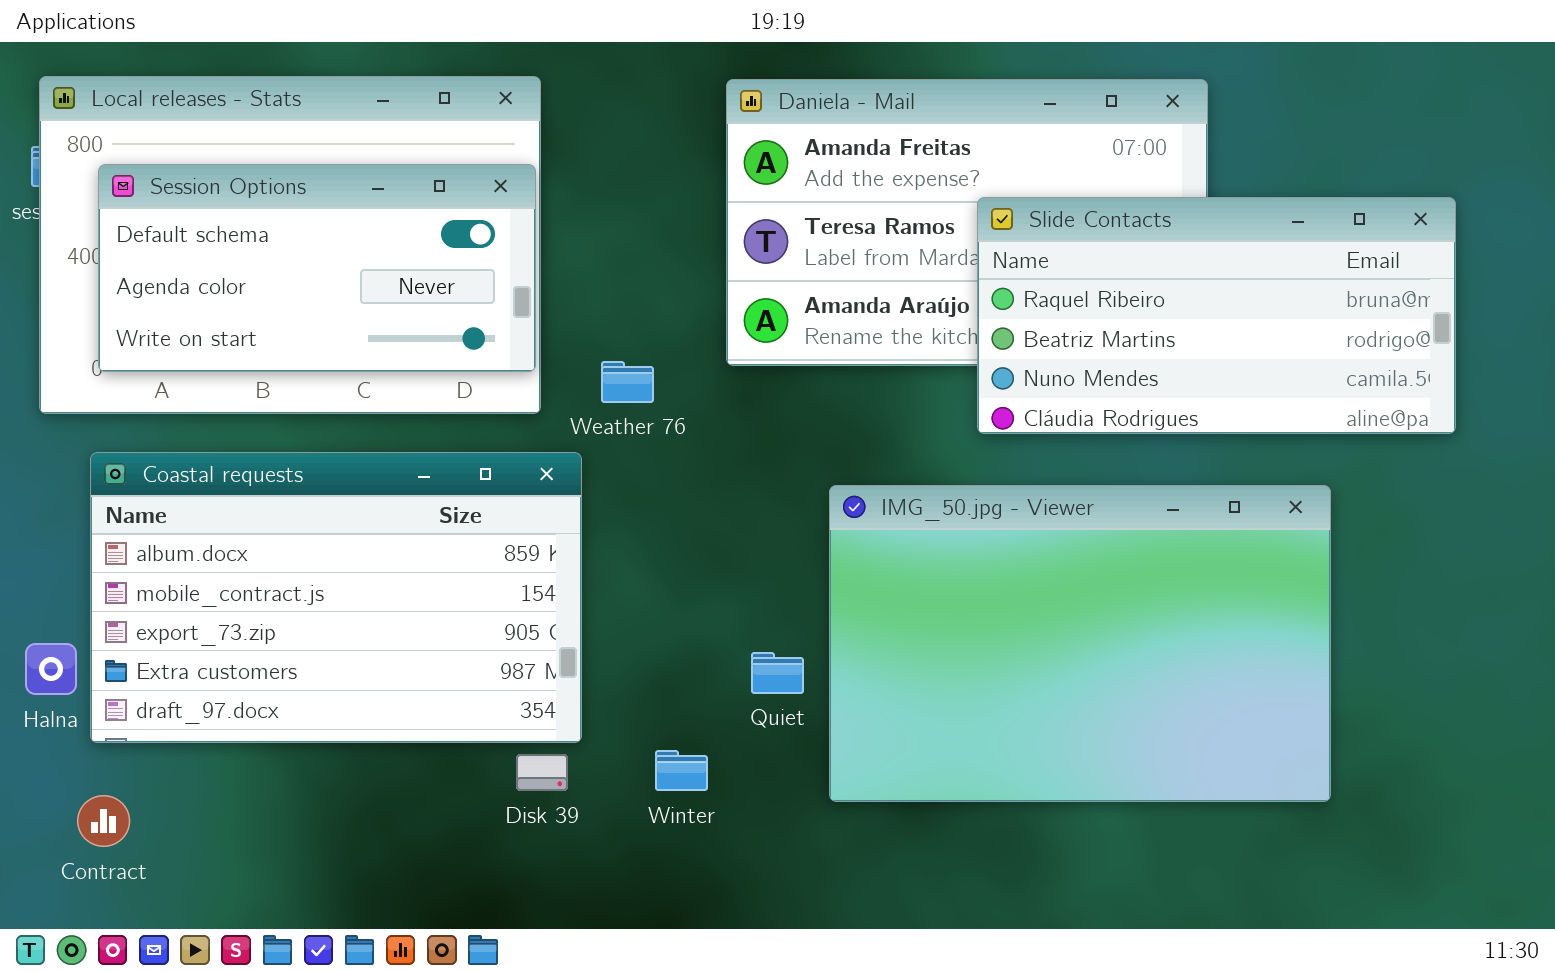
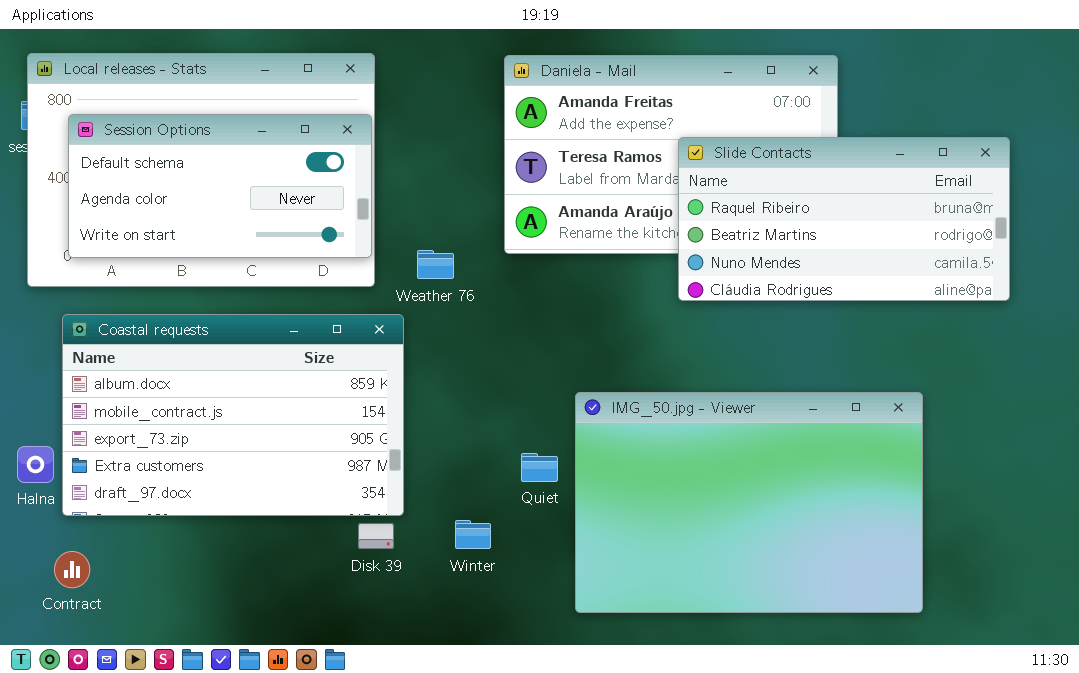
IMG_50.jpg - Viewer: [829,485,1331,802] -> [575,392,923,613], moved

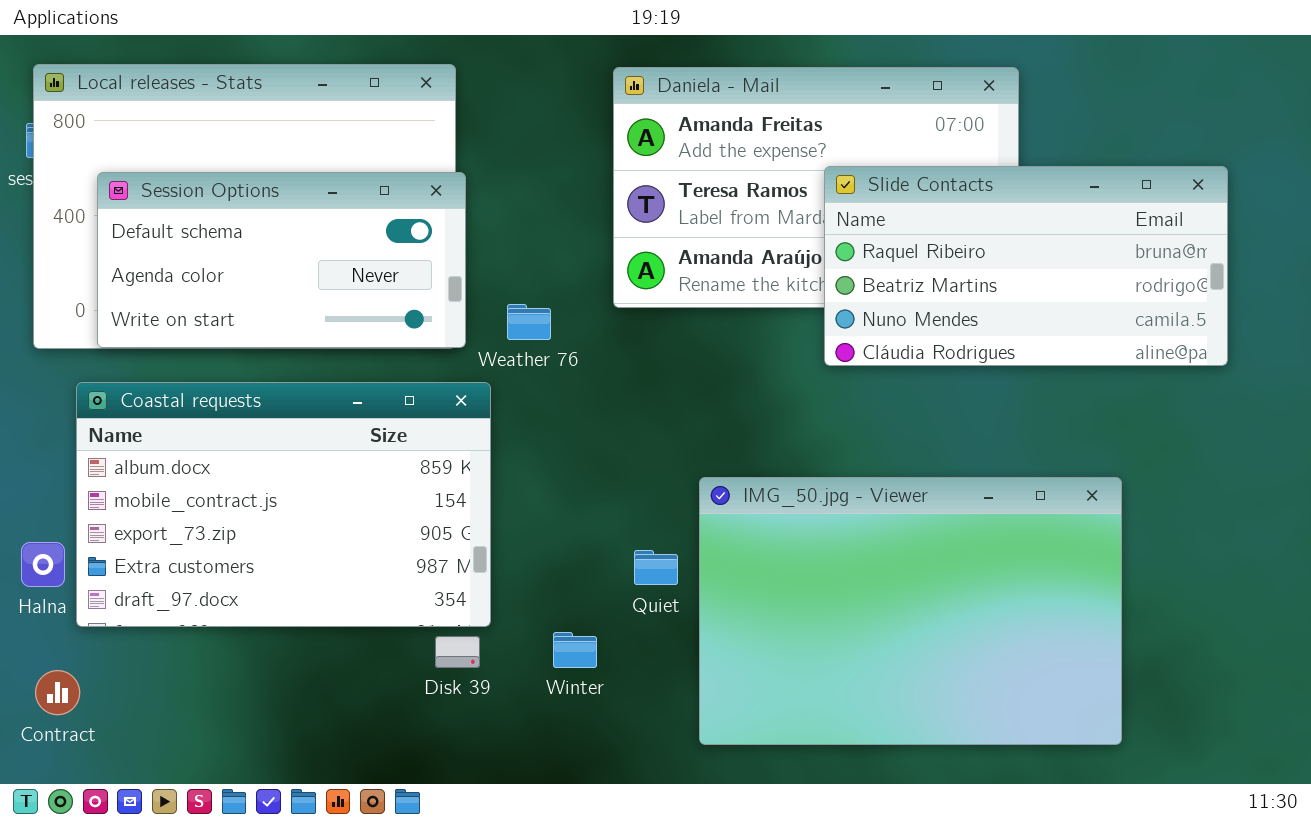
Session Options: [68,114,372,258] -> [97,172,466,348], moved
Contract: [54,551,90,588] -> [35,670,80,715], moved

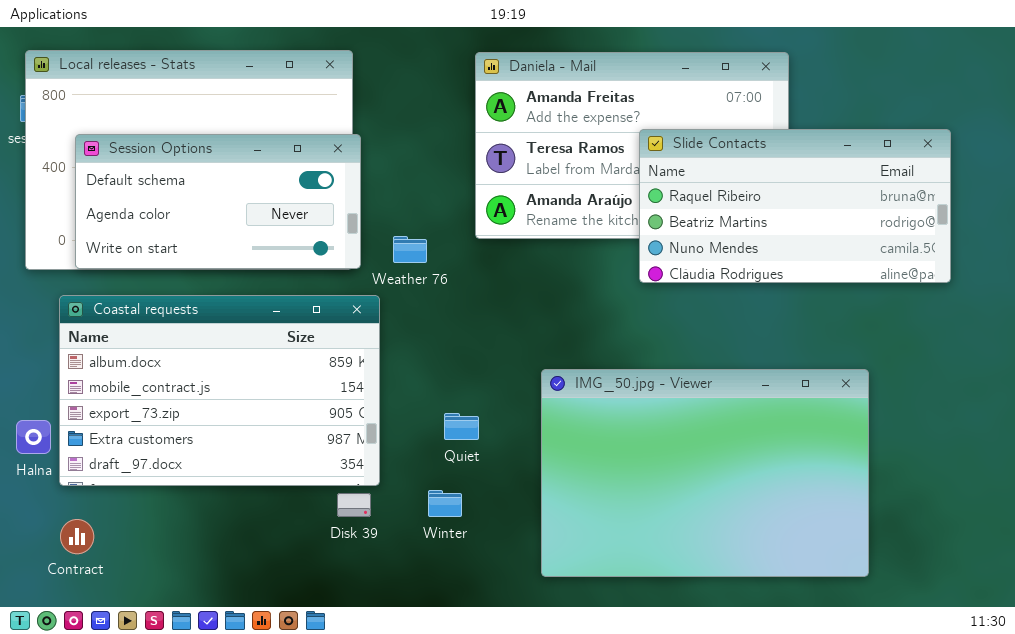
Quiet: [634,550,678,585] -> [444,413,479,440], moved
Contract: [35,670,80,715] -> [60,519,94,554], moved

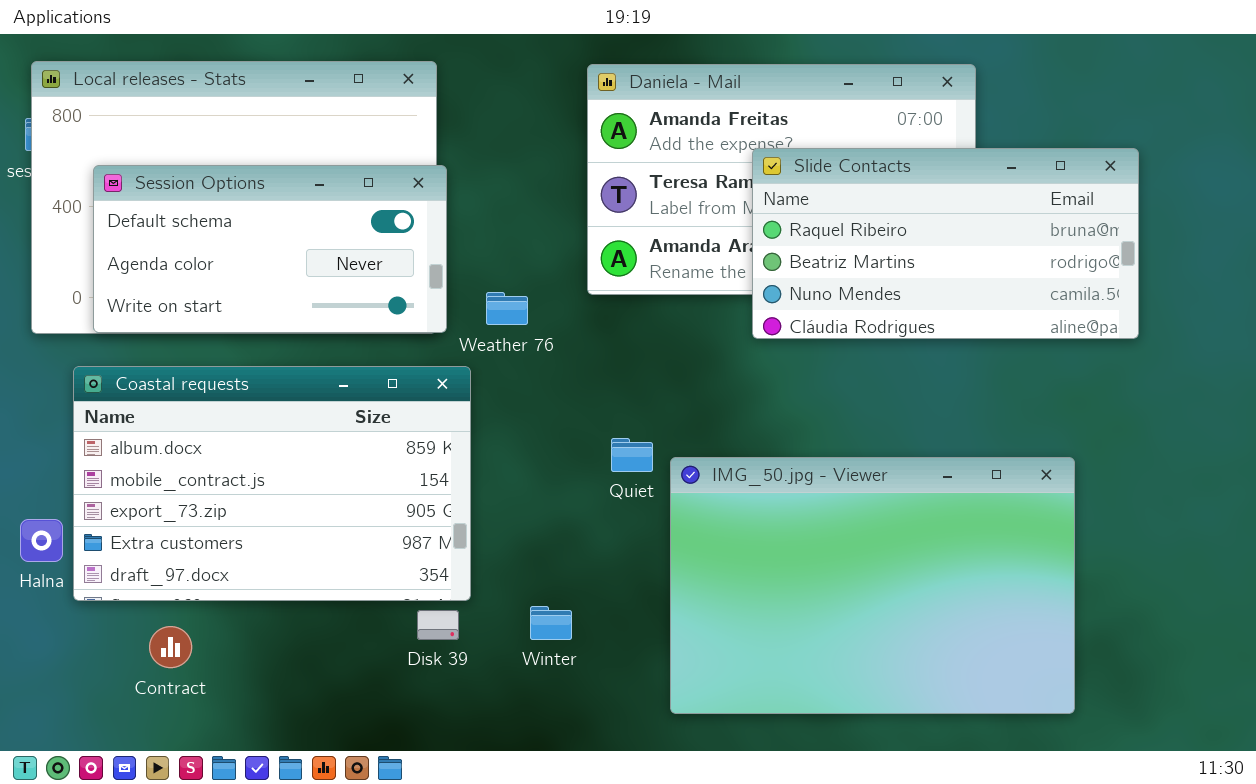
Slide Contacts: [639,129,951,283] -> [752,148,1139,339], moved
Quiet: [444,413,479,440] -> [611,438,653,472], moved
Contract: [60,519,94,554] -> [149,626,192,668], moved

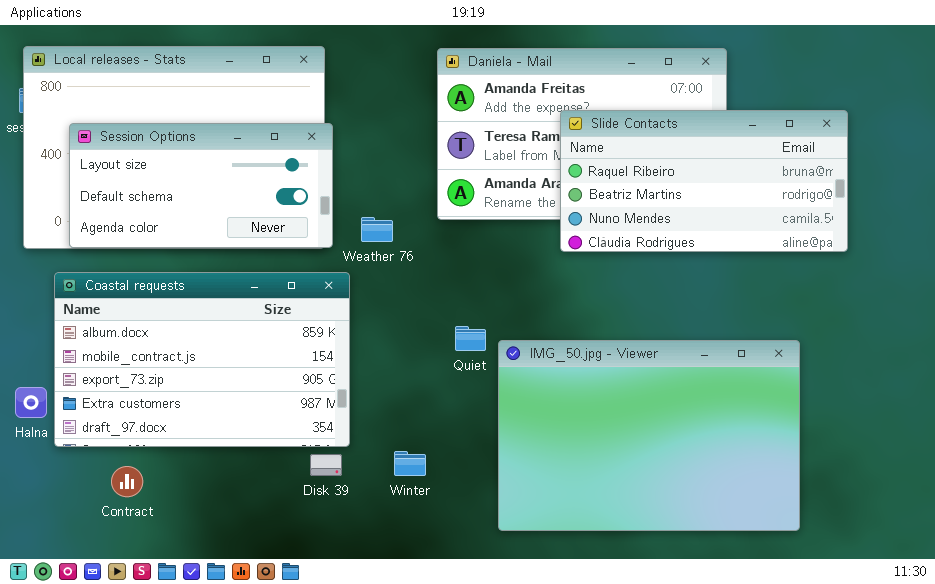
Session Options: [93,165,447,333] -> [69,123,333,248], scrolled up 1 row

